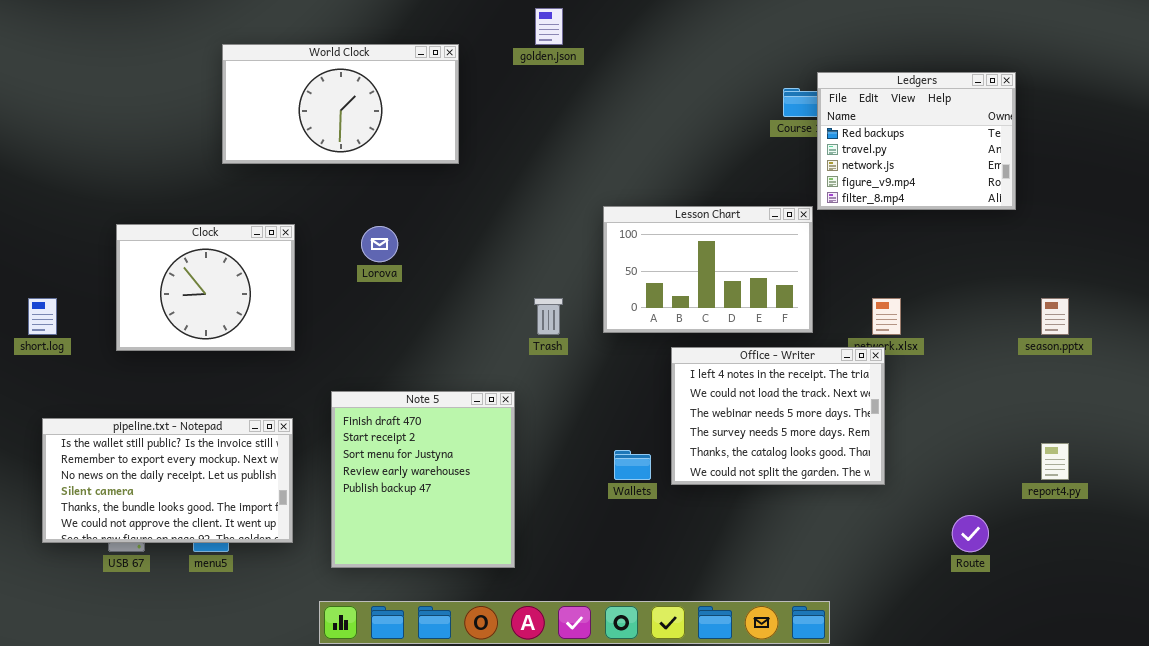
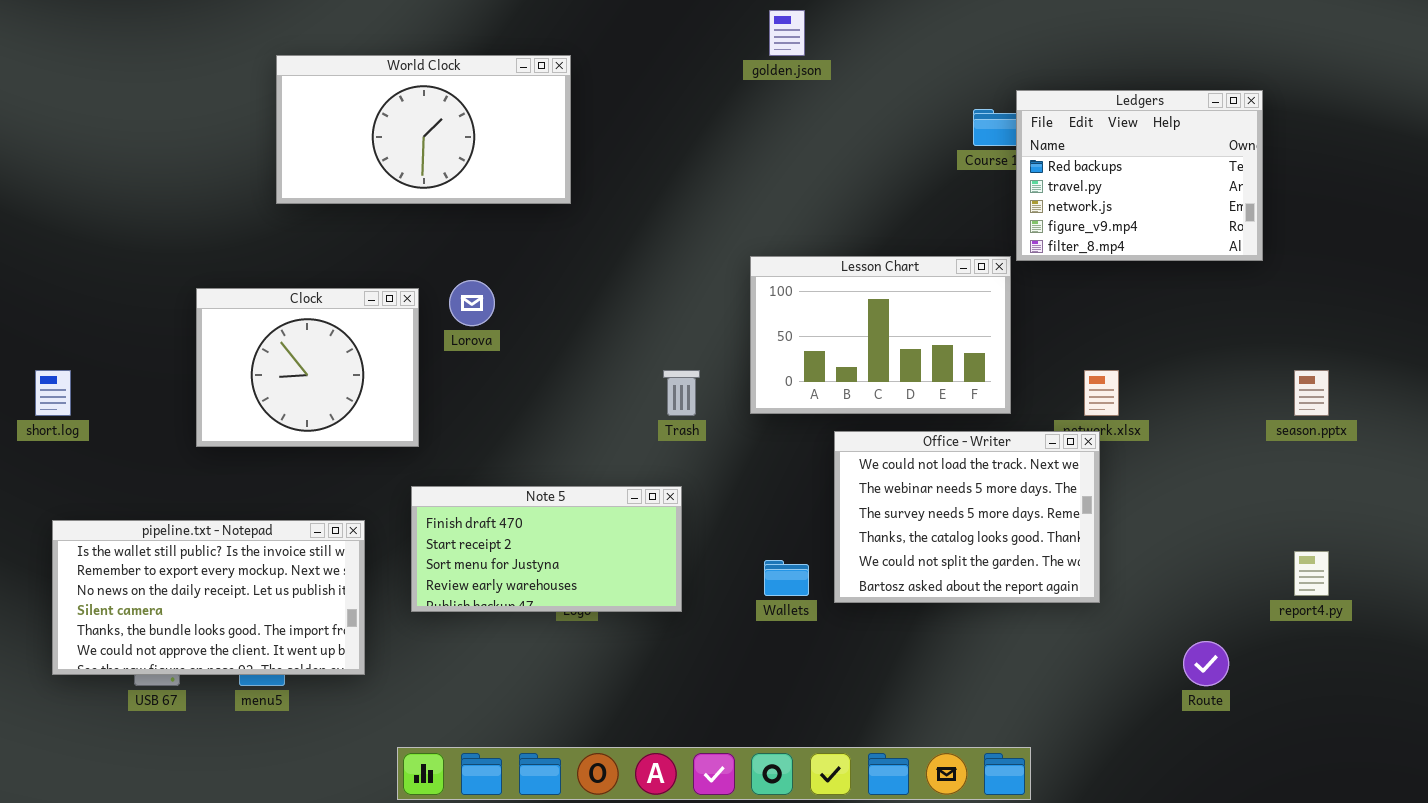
golden.json: [535,8,563,45] -> [769,10,805,56], moved
Clock: [116,224,295,351] -> [196,288,419,447], moved
Office - Writer: [671,347,885,485] -> [834,431,1100,603], scrolled down 1 row
Note 5: [331,391,515,568] -> [411,486,682,612], resized

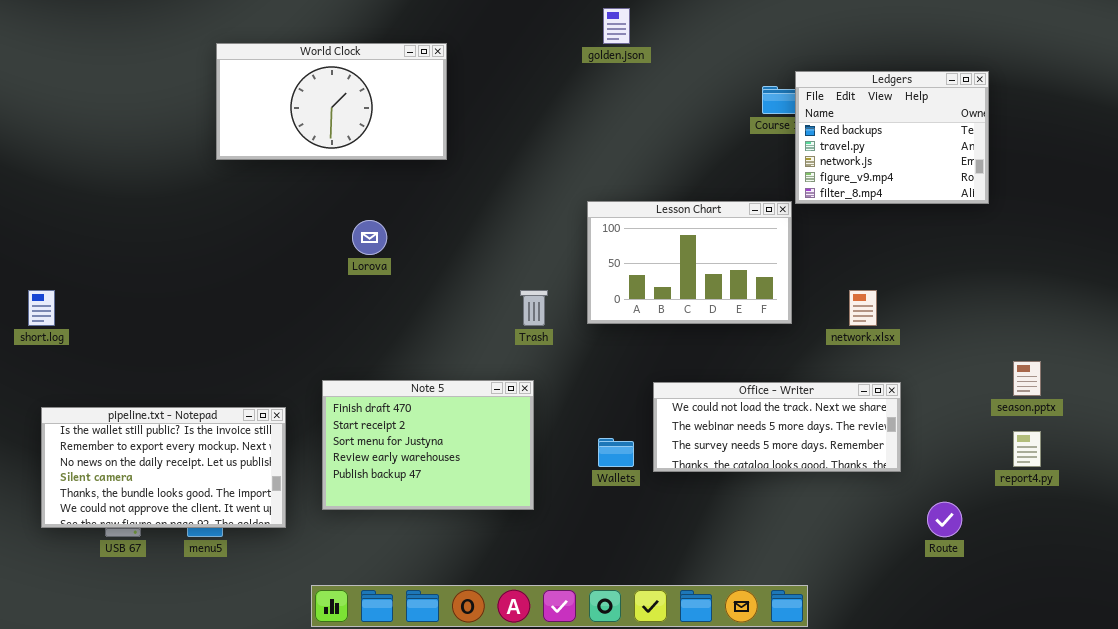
Clock: [196,288,419,447] -> none, closed
season.pptx: [1294,370,1329,416] -> [1013,361,1041,396], moved
Office - Writer: [834,431,1100,603] -> [653,382,901,472], resized
Note 5: [411,486,682,612] -> [322,380,534,510], resized

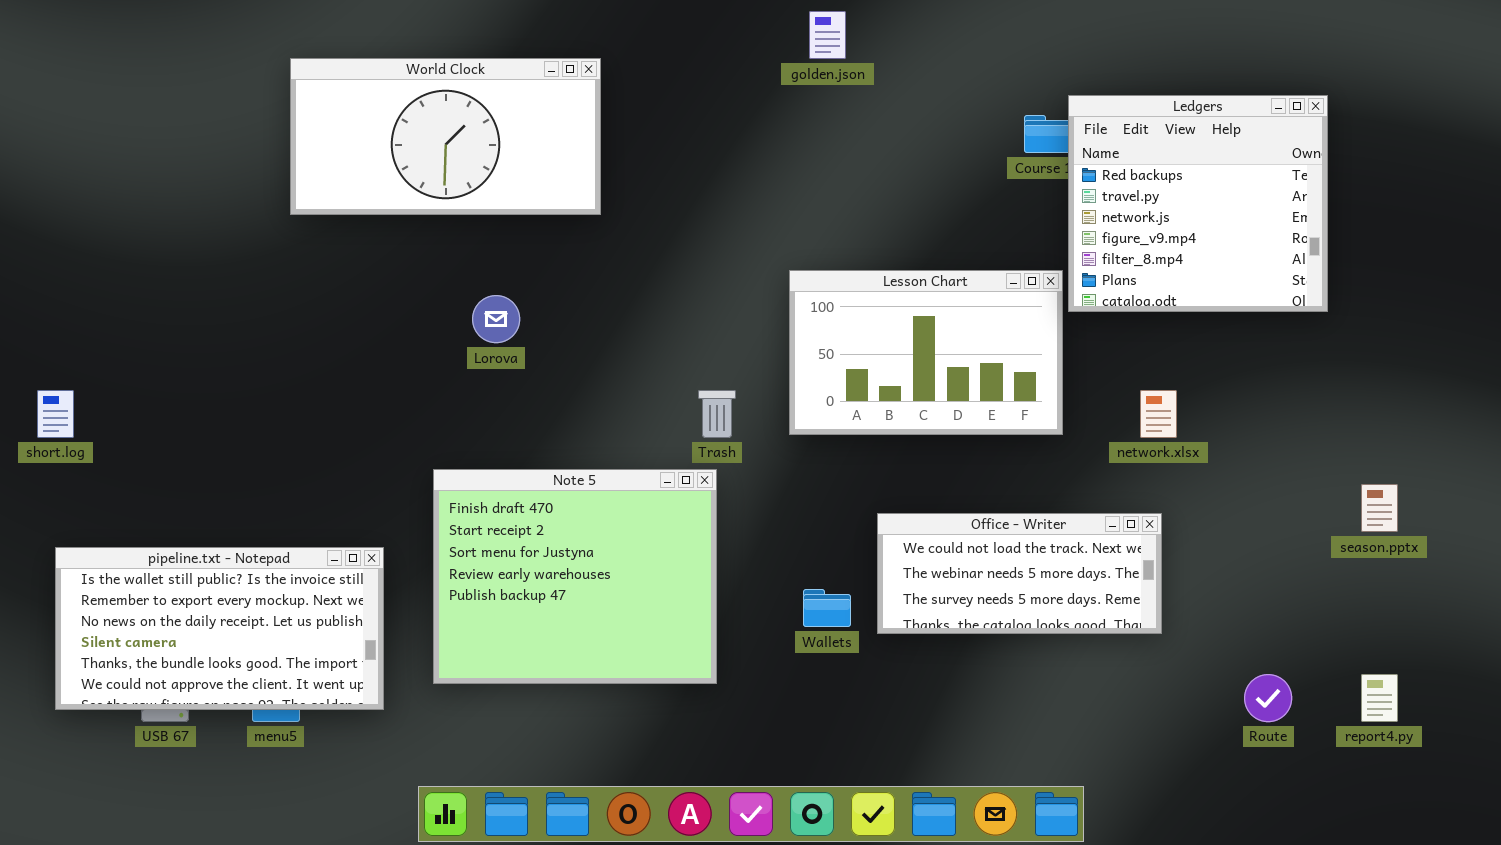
Ledgers: [795,71,989,204] -> [1068,95,1328,312], resized
Note 5: [322,380,534,510] -> [433,469,717,684], resized
Office - Writer: [653,382,901,472] -> [877,513,1162,634], resized
report4.py: [1013,431,1041,467] -> [1361,674,1398,722], moved

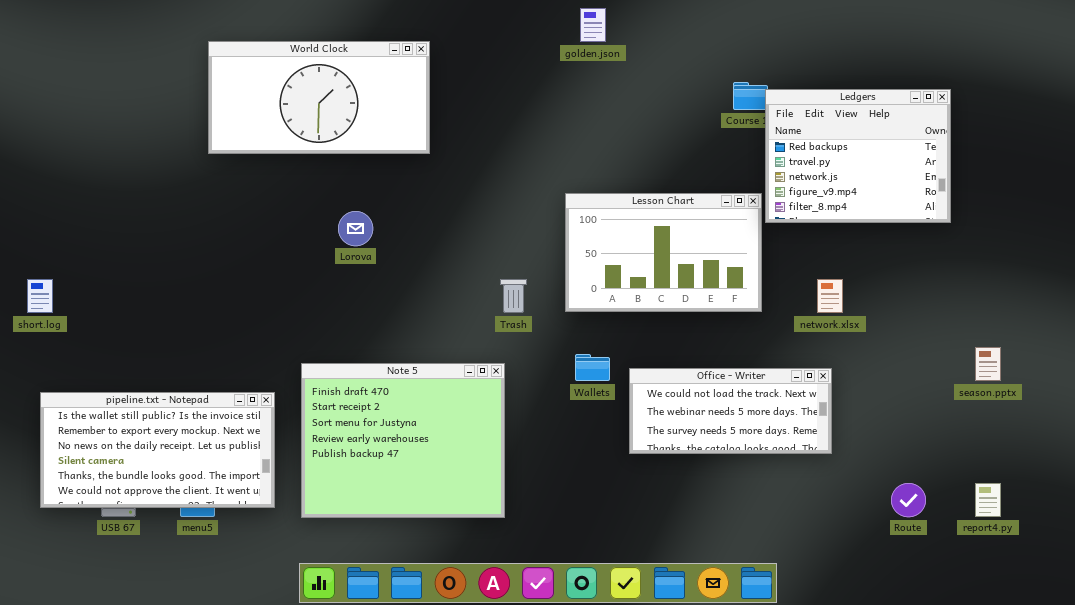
Ledgers: [1068,95,1328,312] -> [765,89,951,223], resized
Note 5: [433,469,717,684] -> [301,363,505,518], moved
Wallets: [803,589,851,627] -> [575,354,610,381], moved

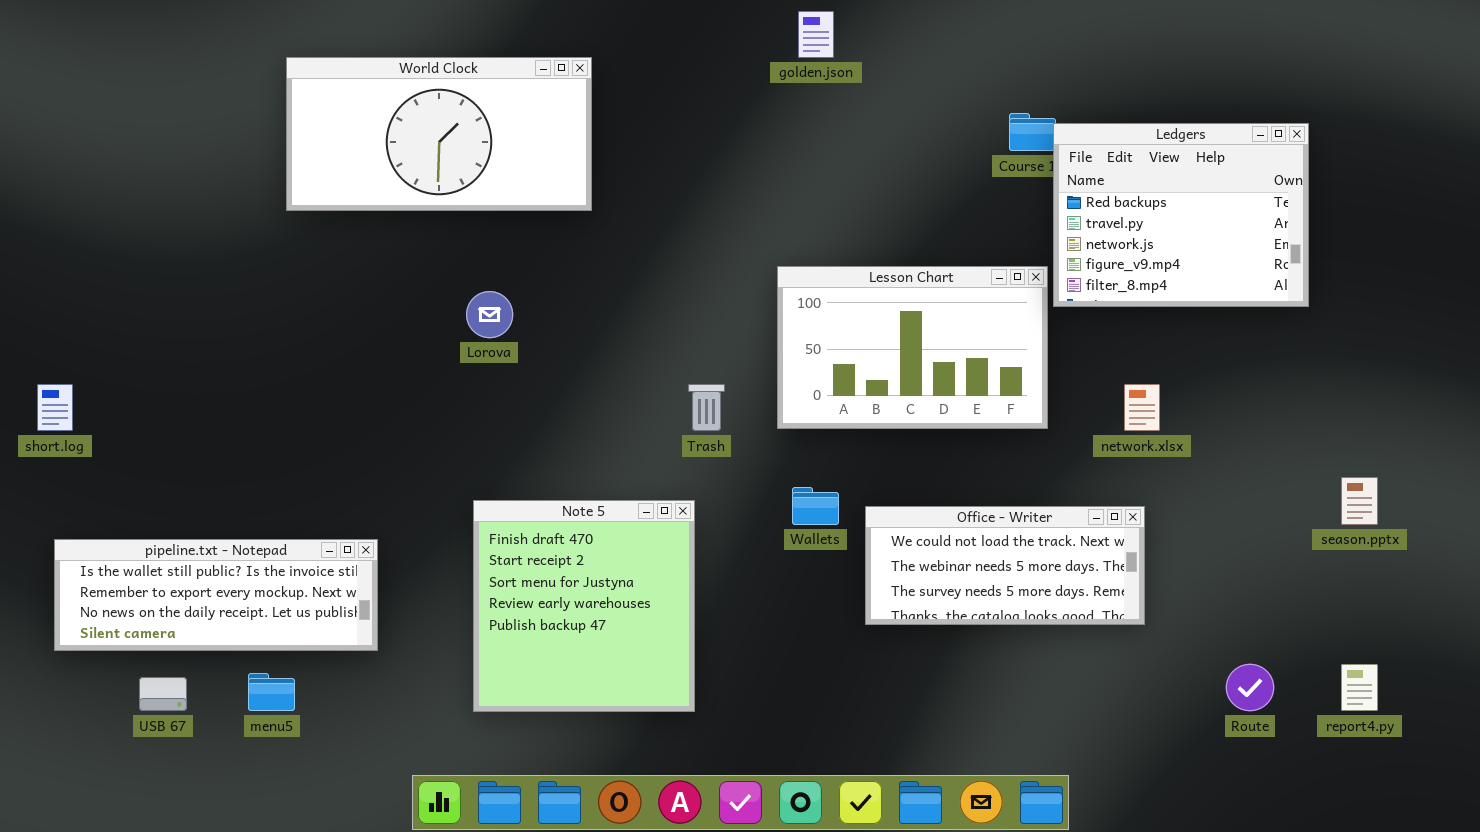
Note 5: [301,363,505,518] -> [473,500,695,712], resized
pipeline.txt - Notepad: [40,392,275,508] -> [54,539,378,651], resized

